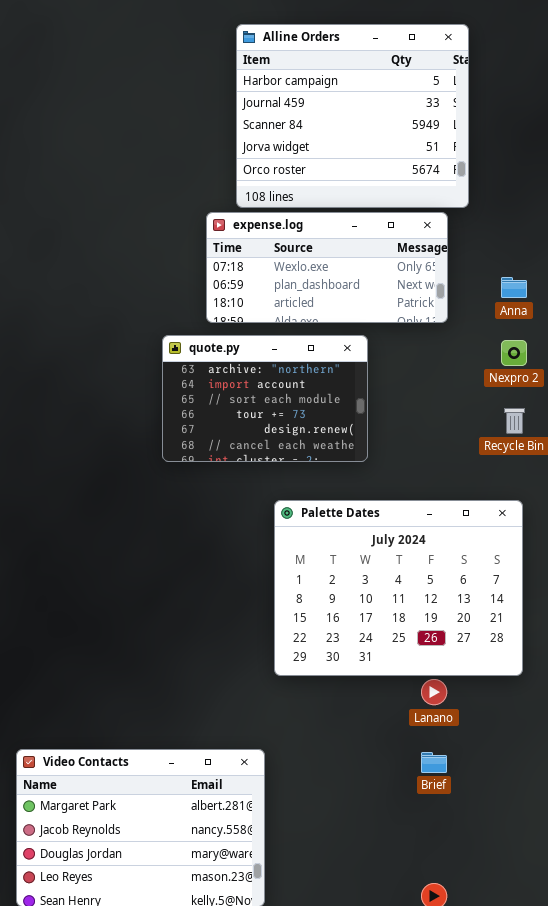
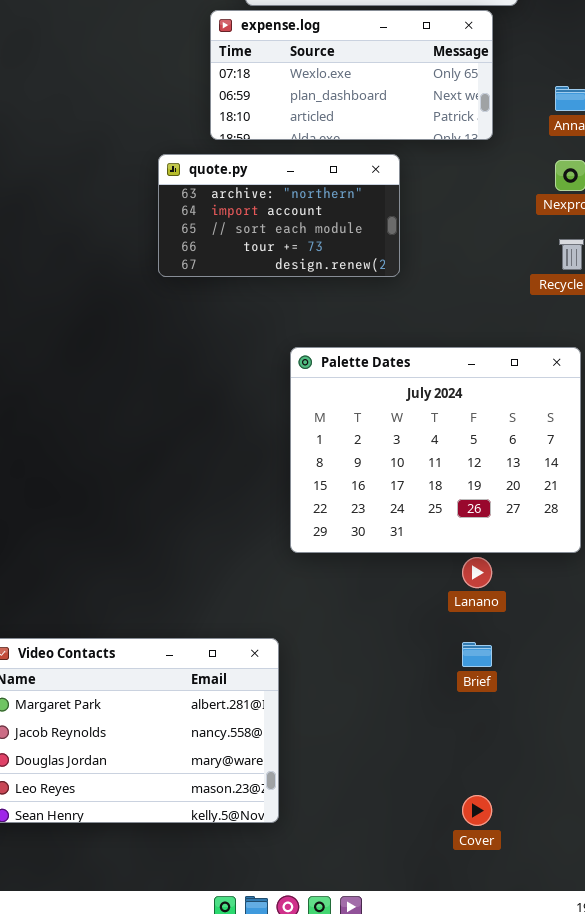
quote.py: [162,335,368,462] -> [158,154,400,277], resized

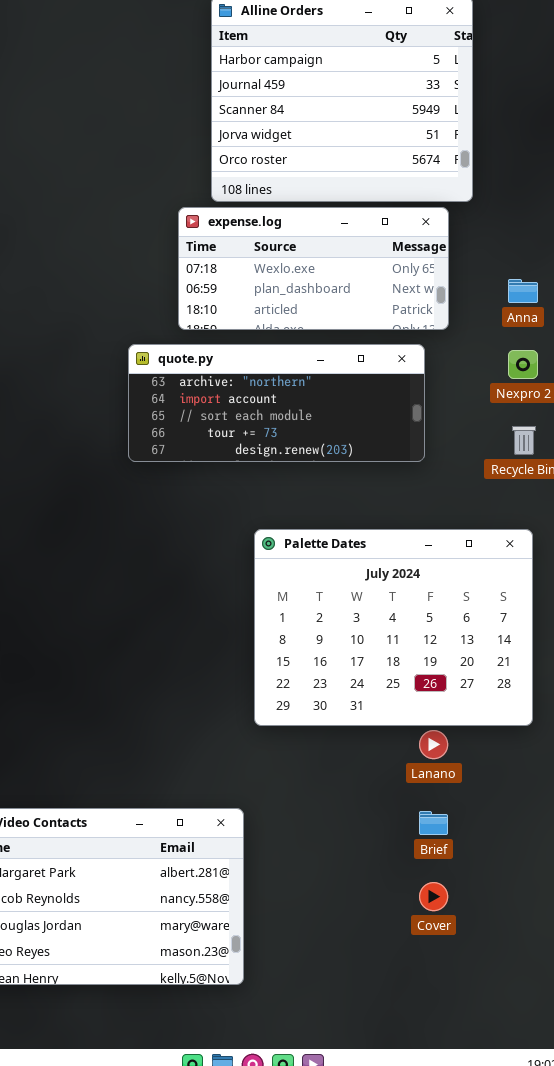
quote.py: [158,154,400,277] -> [128,344,425,462], resized
Cover: [462,795,492,826] -> [419,882,448,911], moved

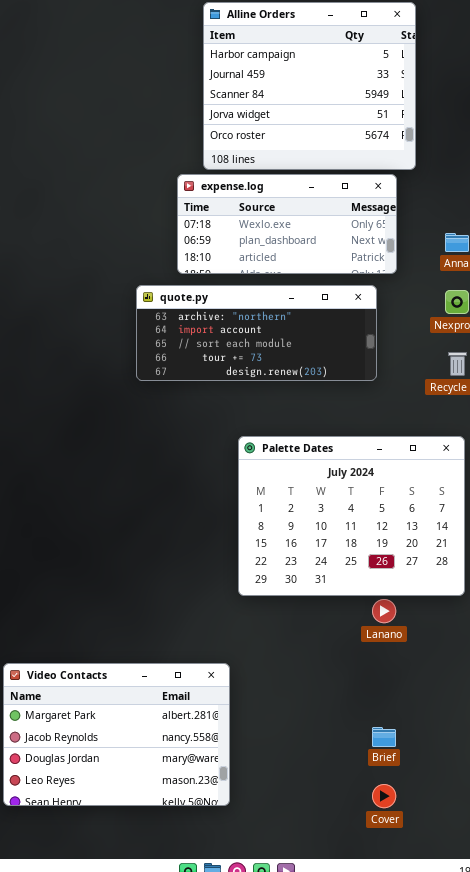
Brief: [419,811,448,835] -> [372,727,396,747], moved
Cover: [419,882,448,911] -> [372,784,396,808], moved

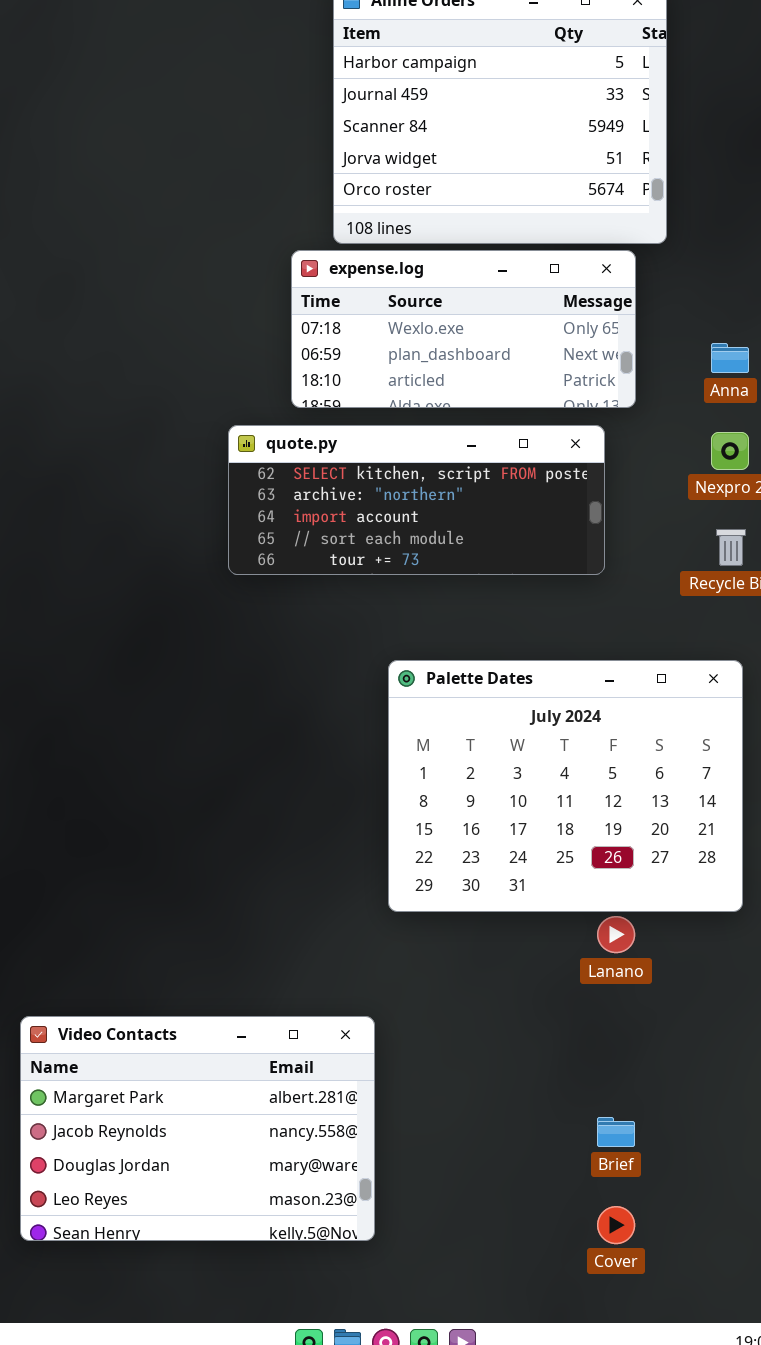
quote.py: [136,285,377,381] -> [228,425,605,575], scrolled up 1 row

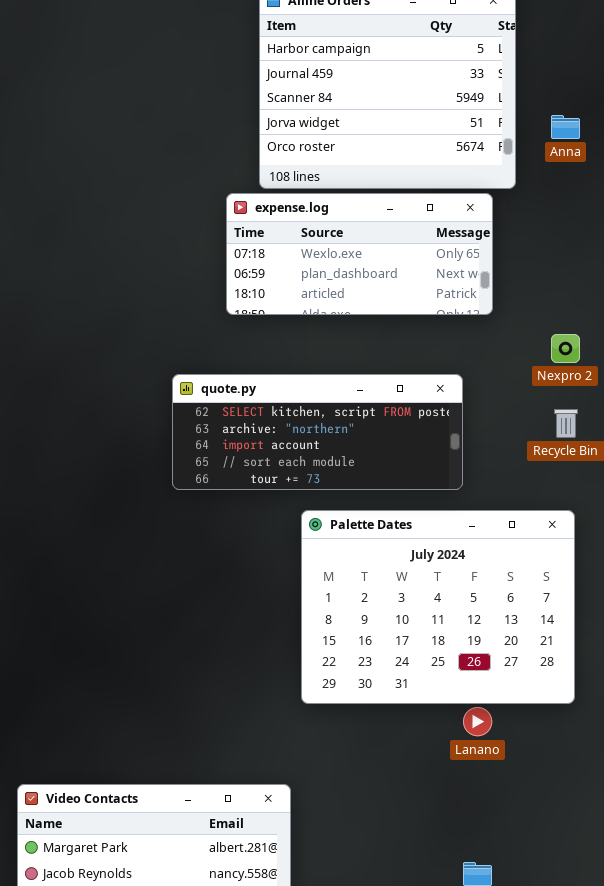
Anna: [711,343,749,373] -> [551,115,580,139], moved
quote.py: [228,425,605,575] -> [172,374,463,490], moved

